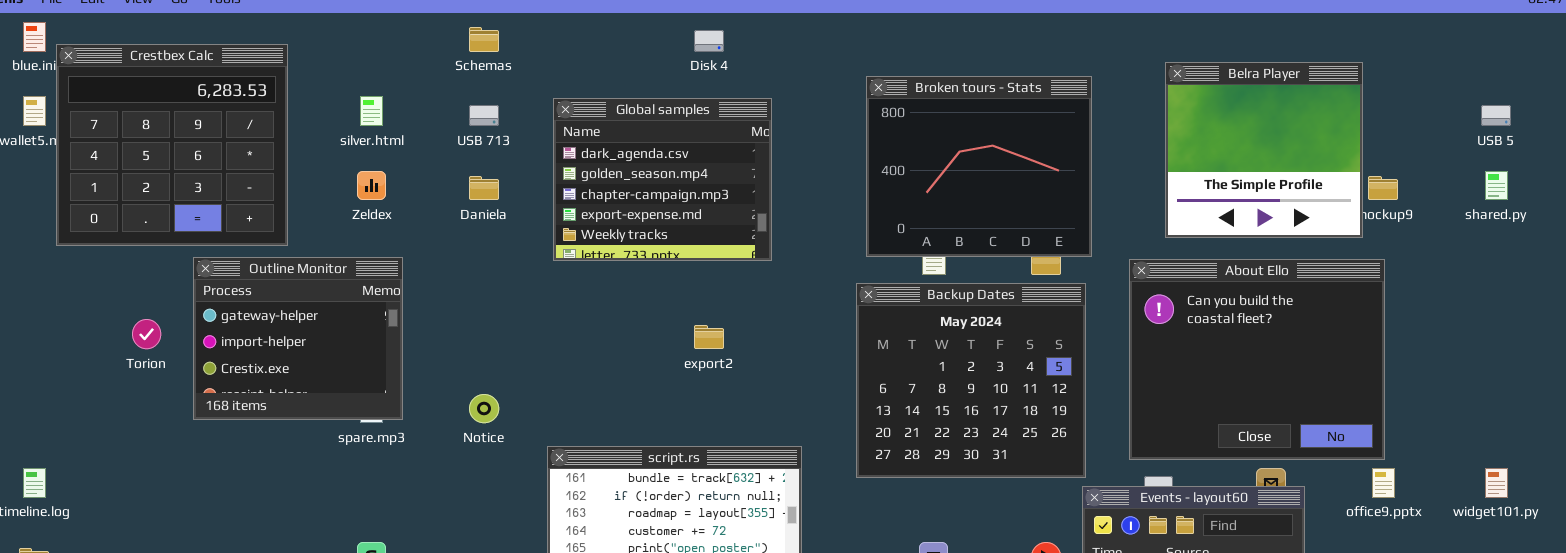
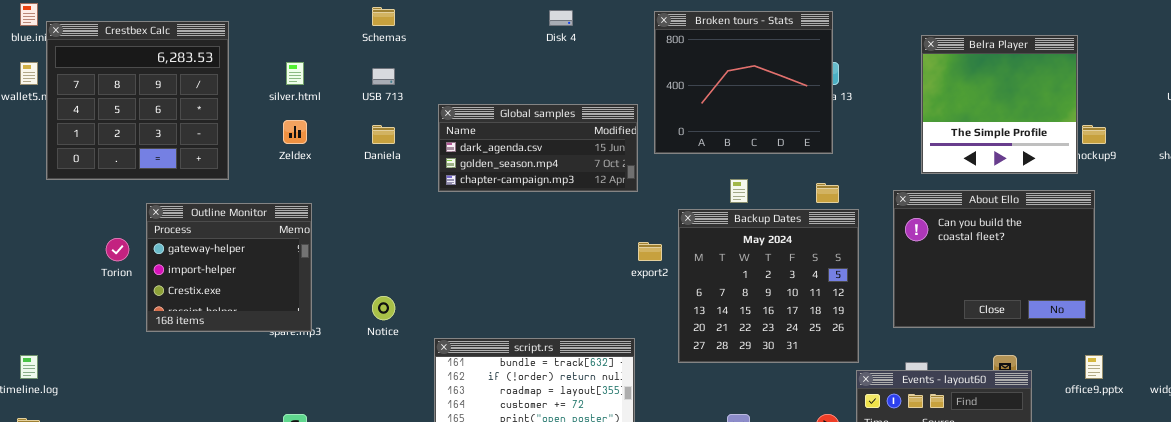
Broken tours - Stats: [866,76,1092,257] -> [654,11,833,154], moved
Global samples: [553,98,772,261] -> [438,104,638,192], resized
Outline Monitor: [193,257,403,420] -> [146,203,312,332], moved
About Ello: [1129,259,1385,460] -> [893,190,1095,328], resized
export2: [694,325,724,349] -> [638,242,662,261], moved

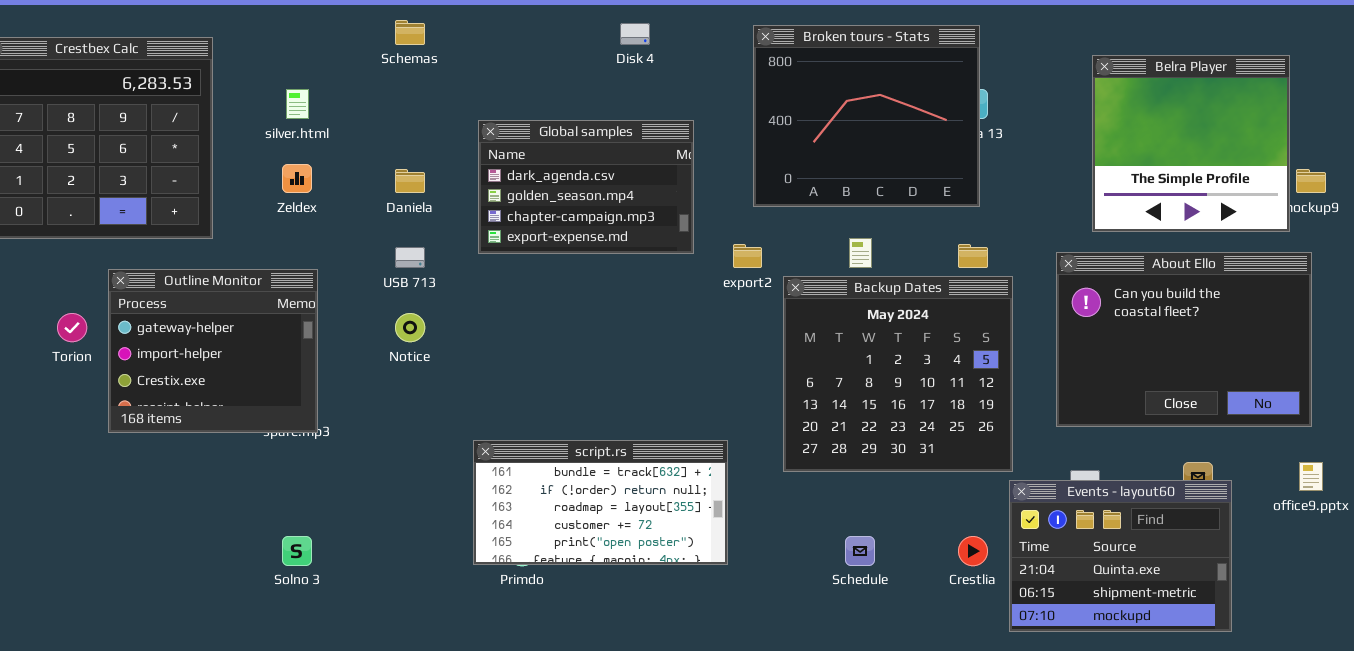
USB 713: [372,68,395,85] -> [395,247,425,268], moved
Global samples: [438,104,638,192] -> [478,120,694,254], resized
export2: [638,242,662,261] -> [733,244,762,268], moved
Notice: [372,296,395,320] -> [395,313,425,342], moved

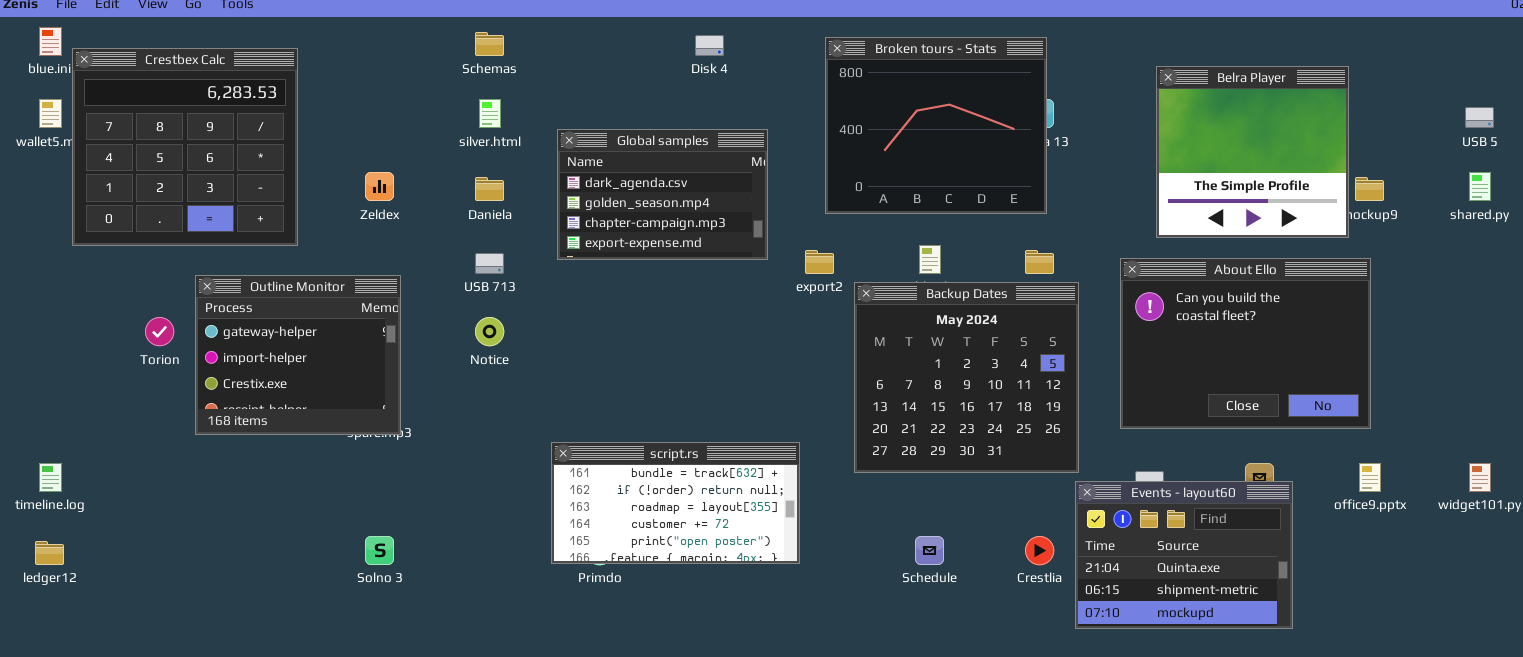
silver.html: [286,89,309,119] -> [479,99,501,128], moved

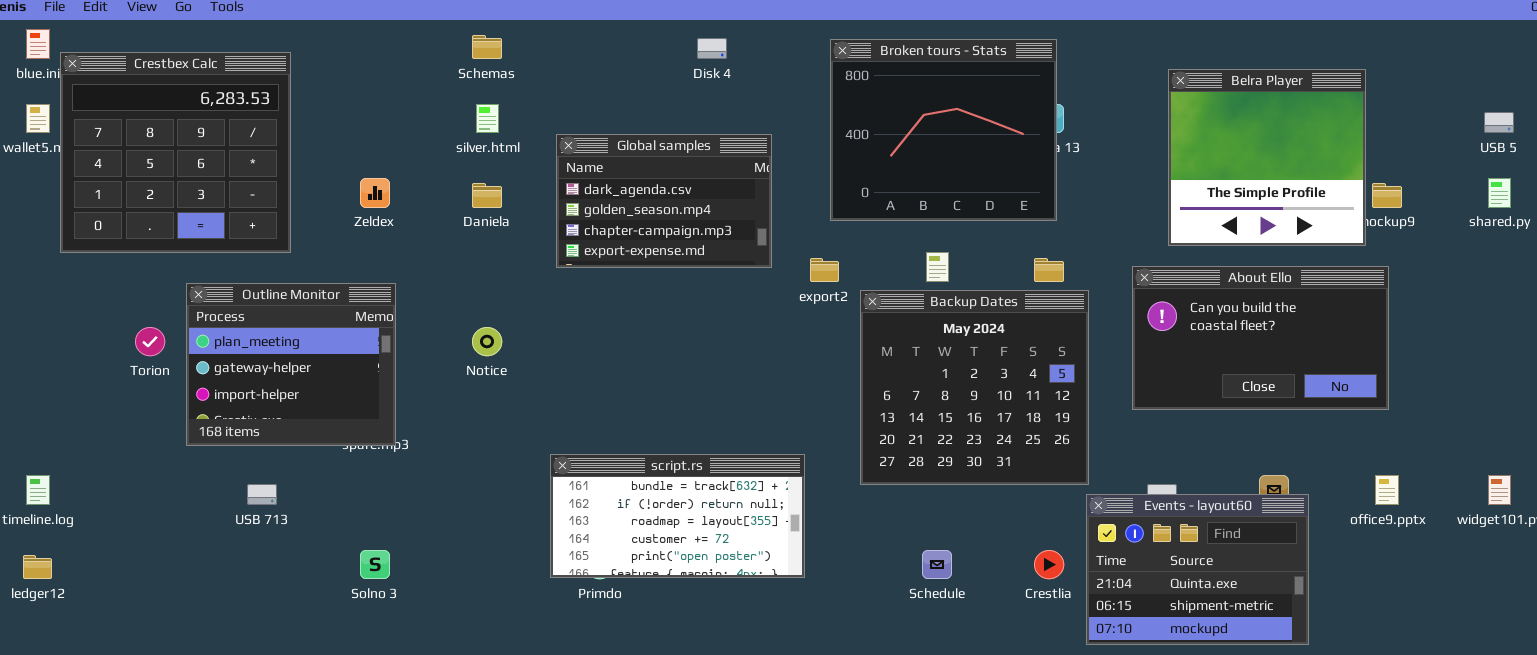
USB 713: [475,253,504,274] -> [247,484,277,505], moved
About Ello: [1120,258,1371,429] -> [1132,266,1389,410], resized
Outline Monitor: [195,275,401,435] -> [186,283,396,446], scrolled up 1 row

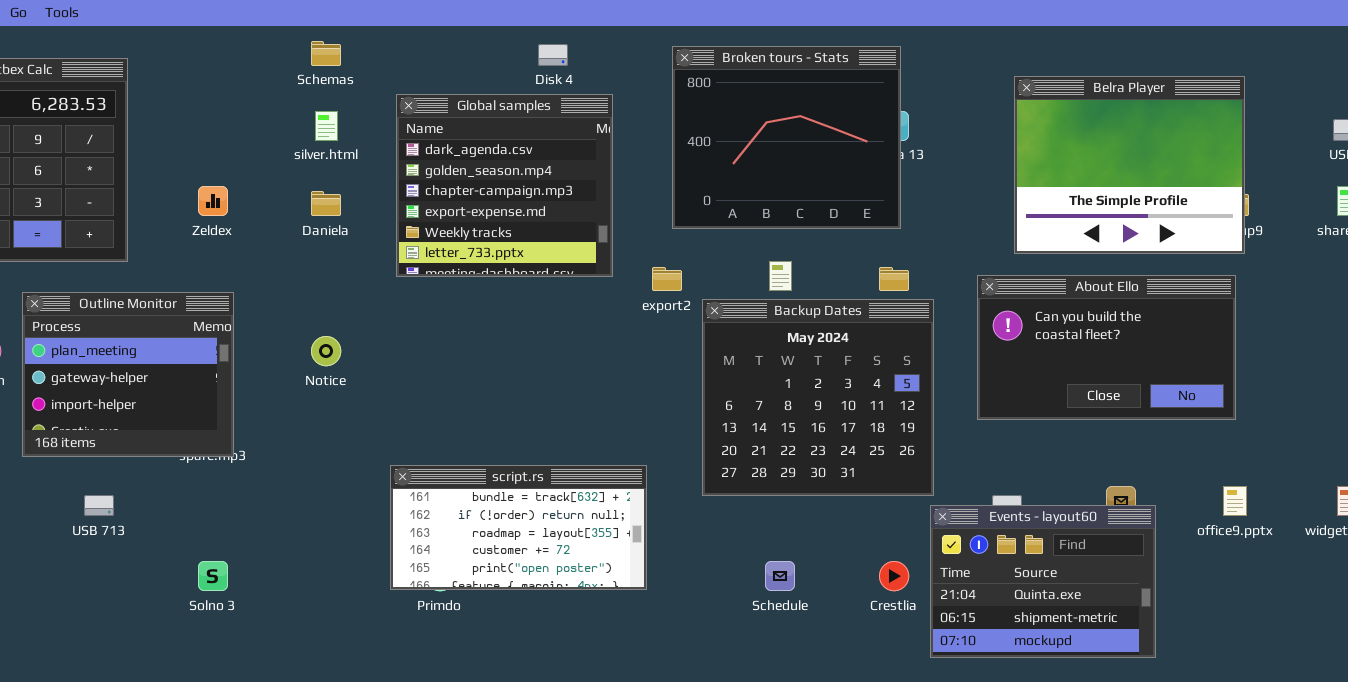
Belra Player: [1168,69,1366,246] -> [1014,76,1245,254], resized
Global samples: [556,134,772,268] -> [396,94,613,277], resized

